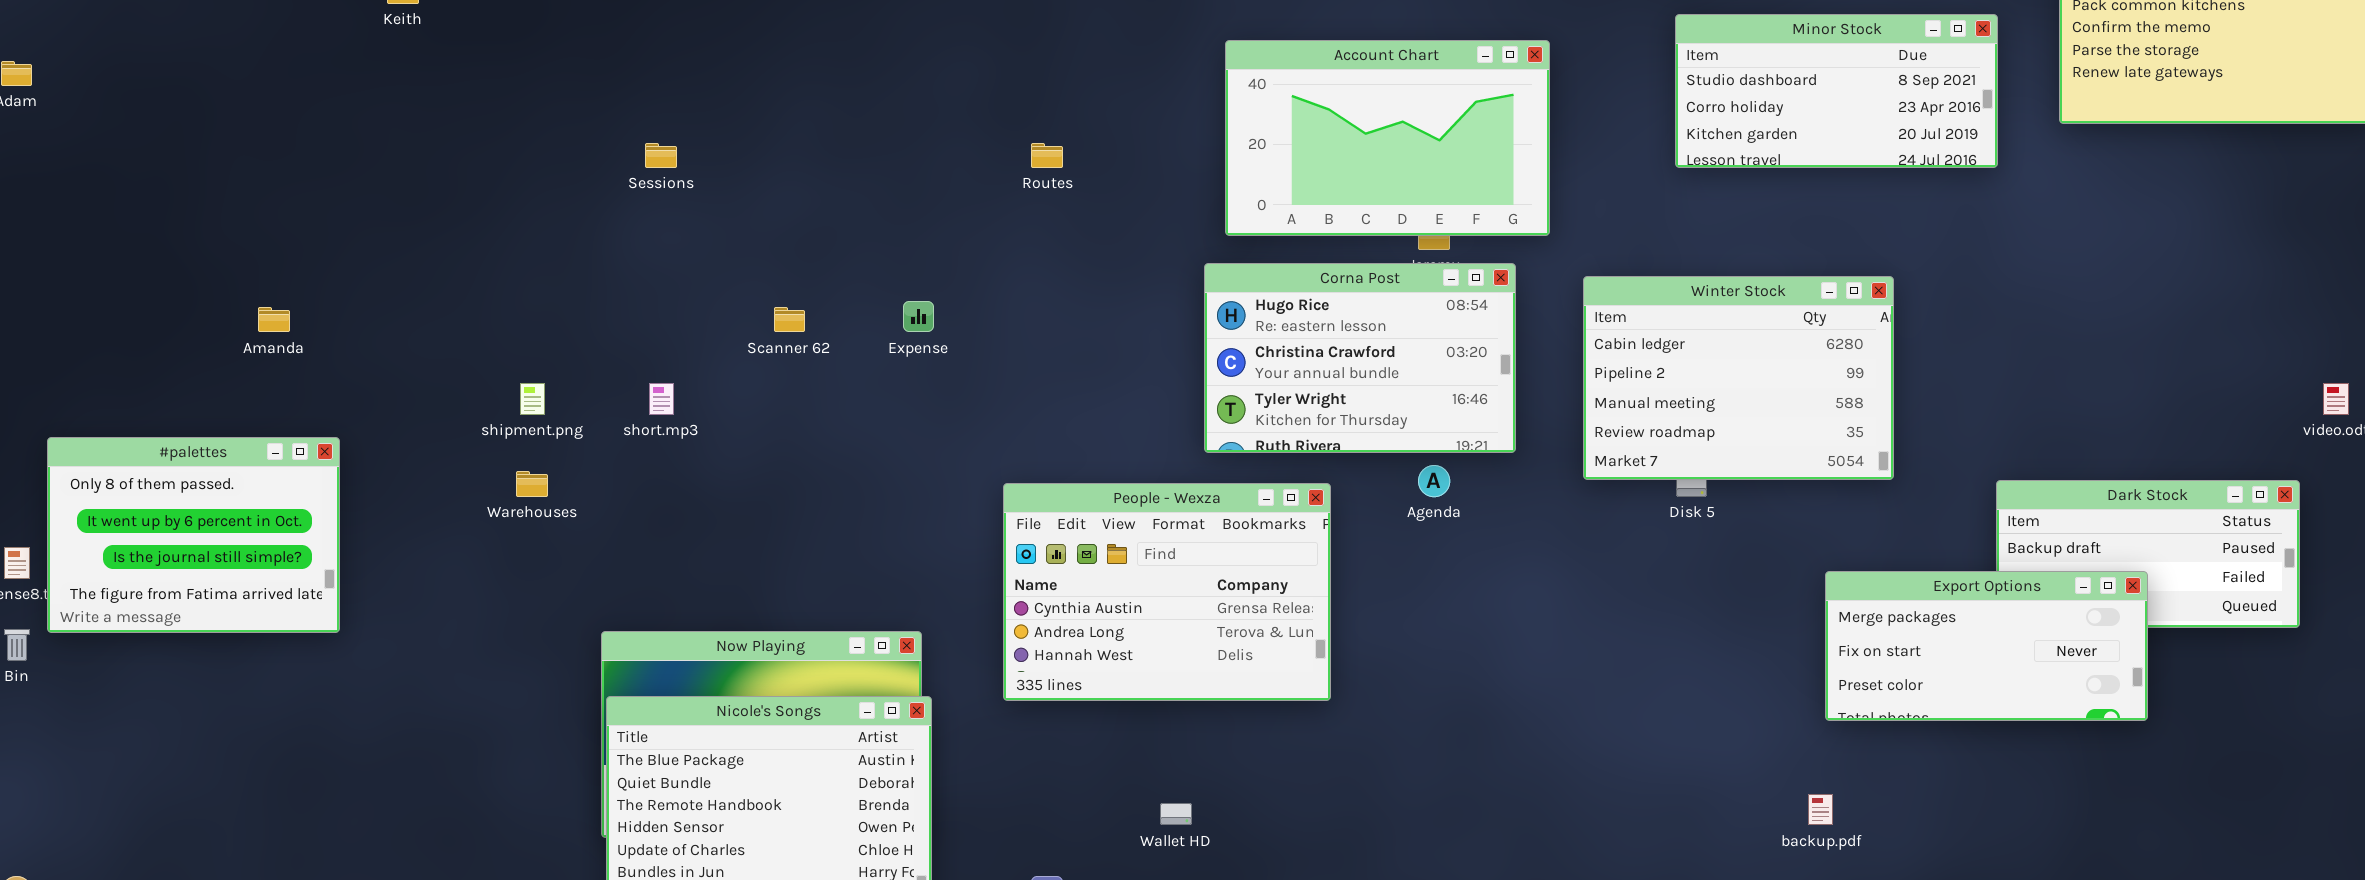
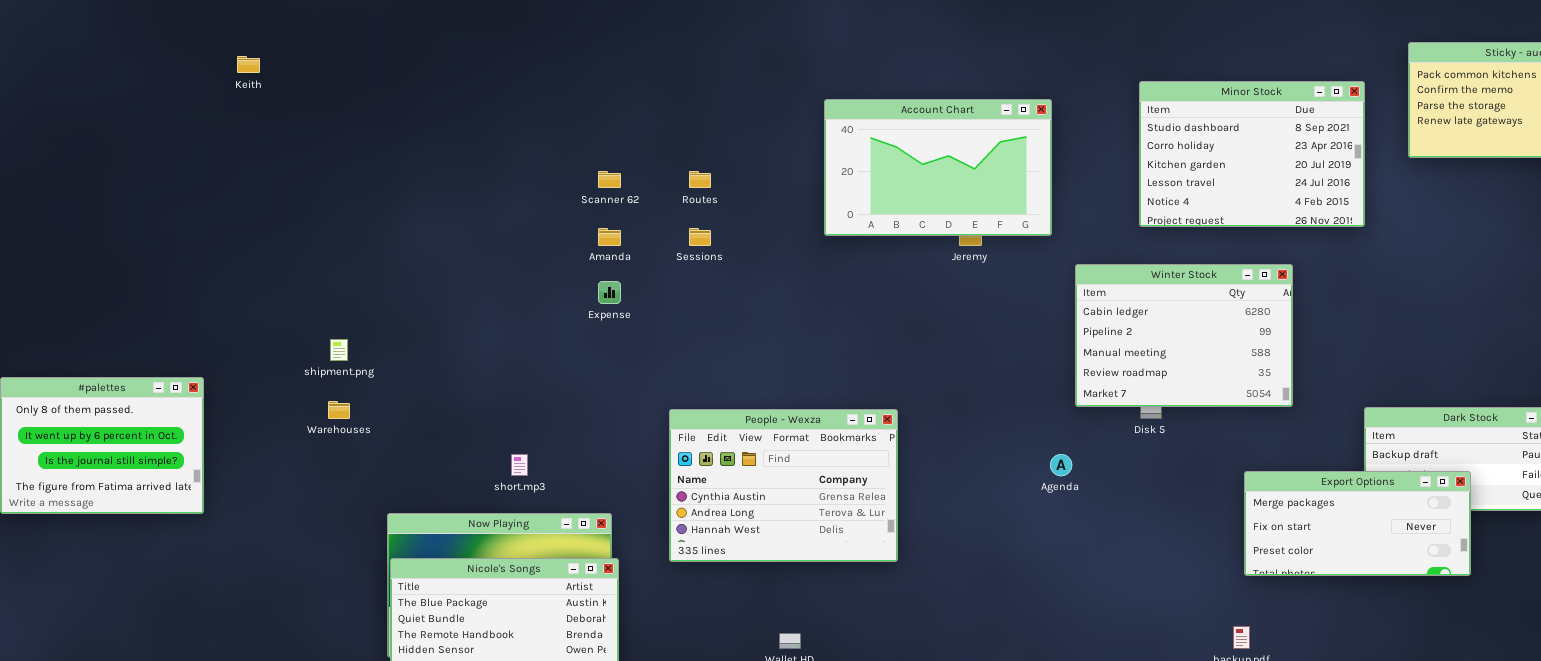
Minor Stock: [1675,14,1998,168] -> [1139,81,1365,227], resized
Sessions: [645,143,677,168] -> [689,228,711,246], moved
Corna Post: [1204,263,1516,453] -> none, closed
Amanda: [258,307,290,332] -> [598,228,621,246], moved
Scanner 62: [774,307,805,332] -> [598,171,621,188], moved
short.mp3: [649,383,674,415] -> [511,454,528,476], moved
Agenda: [1418,465,1450,497] -> [1050,454,1072,476], moved

